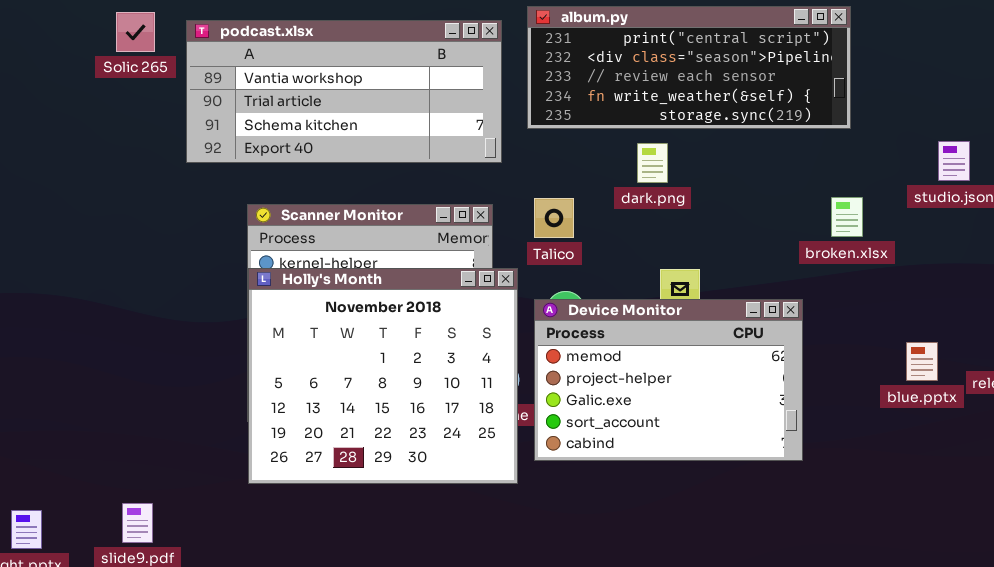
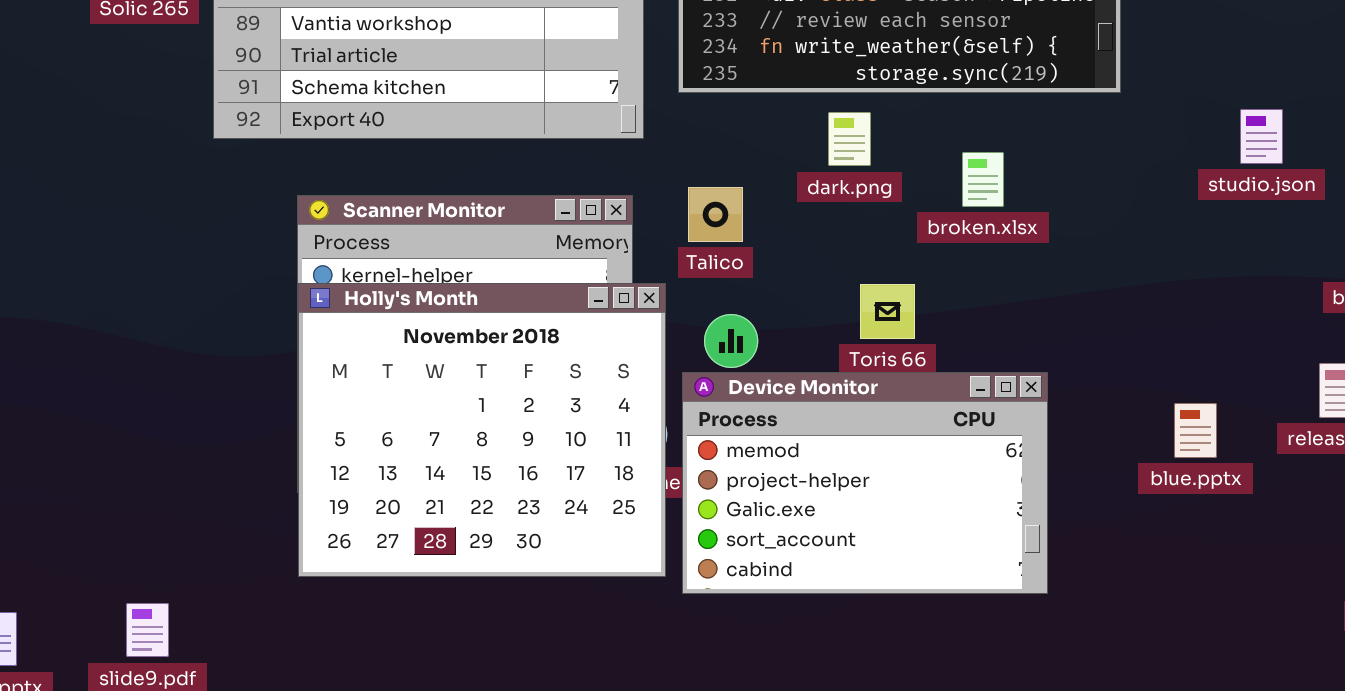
broken.xlsx: [831,197,863,237] -> [962,152,1004,207], moved
Device Monitor: [534,299,803,461] -> [682,372,1048,594], moved
blue.pptx: [906,342,938,381] -> [1174,403,1217,458], moved

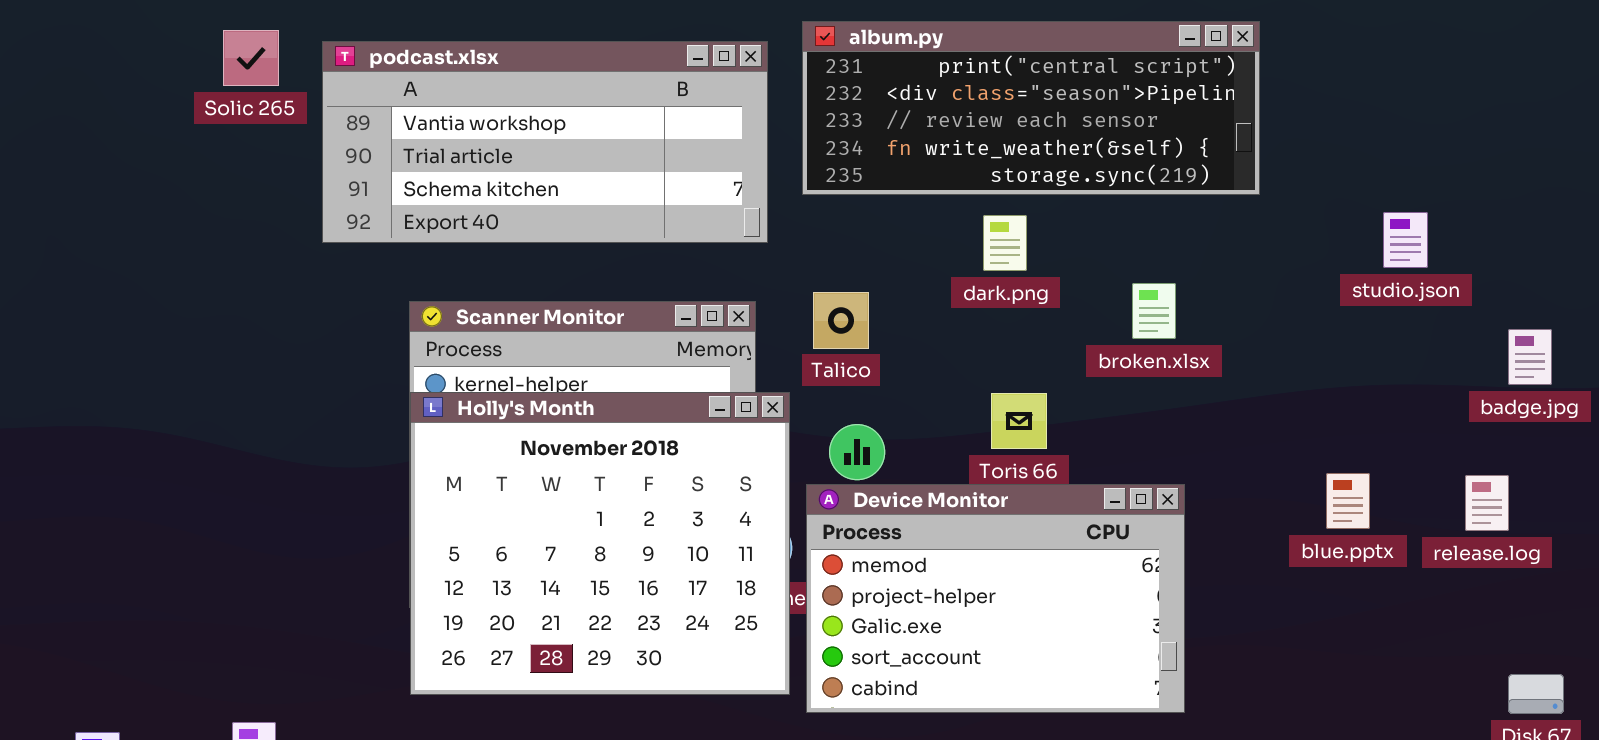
dark.png: [828,112,871,166] -> [983,215,1027,271], moved
broken.xlsx: [962,152,1004,207] -> [1132,283,1176,339], moved
blue.pptx: [1174,403,1217,458] -> [1326,473,1370,529], moved

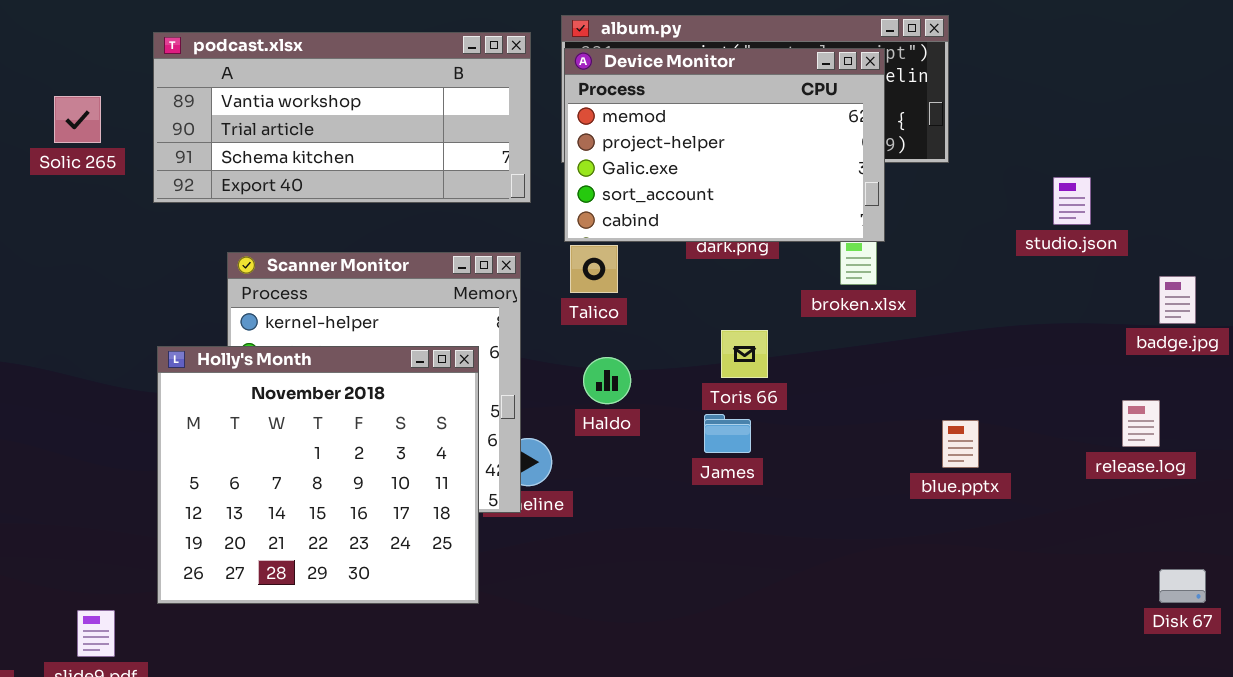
Solic 265: [223,30,279,86] -> [54,96,101,143], moved
Holly's Month: [410,392,790,695] -> [157,346,479,604], moved
blue.pptx: [1326,473,1370,529] -> [942,420,979,468], moved
Device Monitor: [806,484,1185,713] -> [564,48,885,242], moved

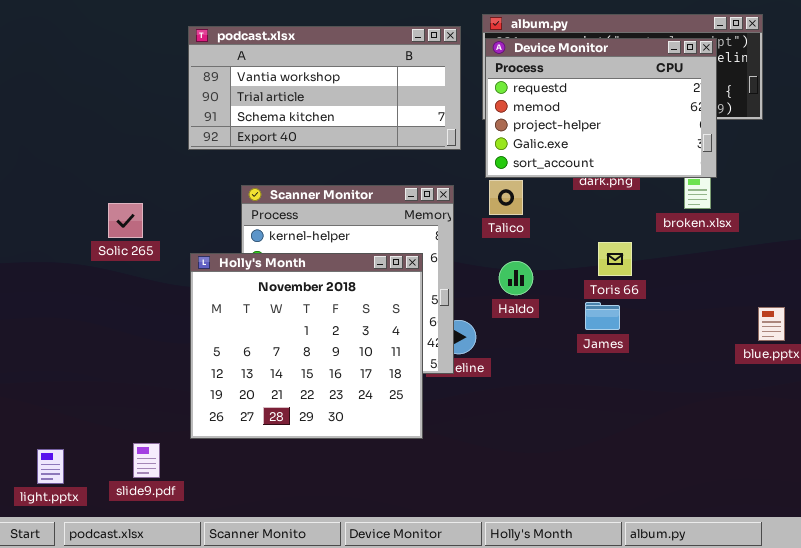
Device Monitor: [564,48,885,242] -> [485,38,717,178], scrolled up 1 row
Solic 265: [54,96,101,143] -> [108,203,143,238], moved

